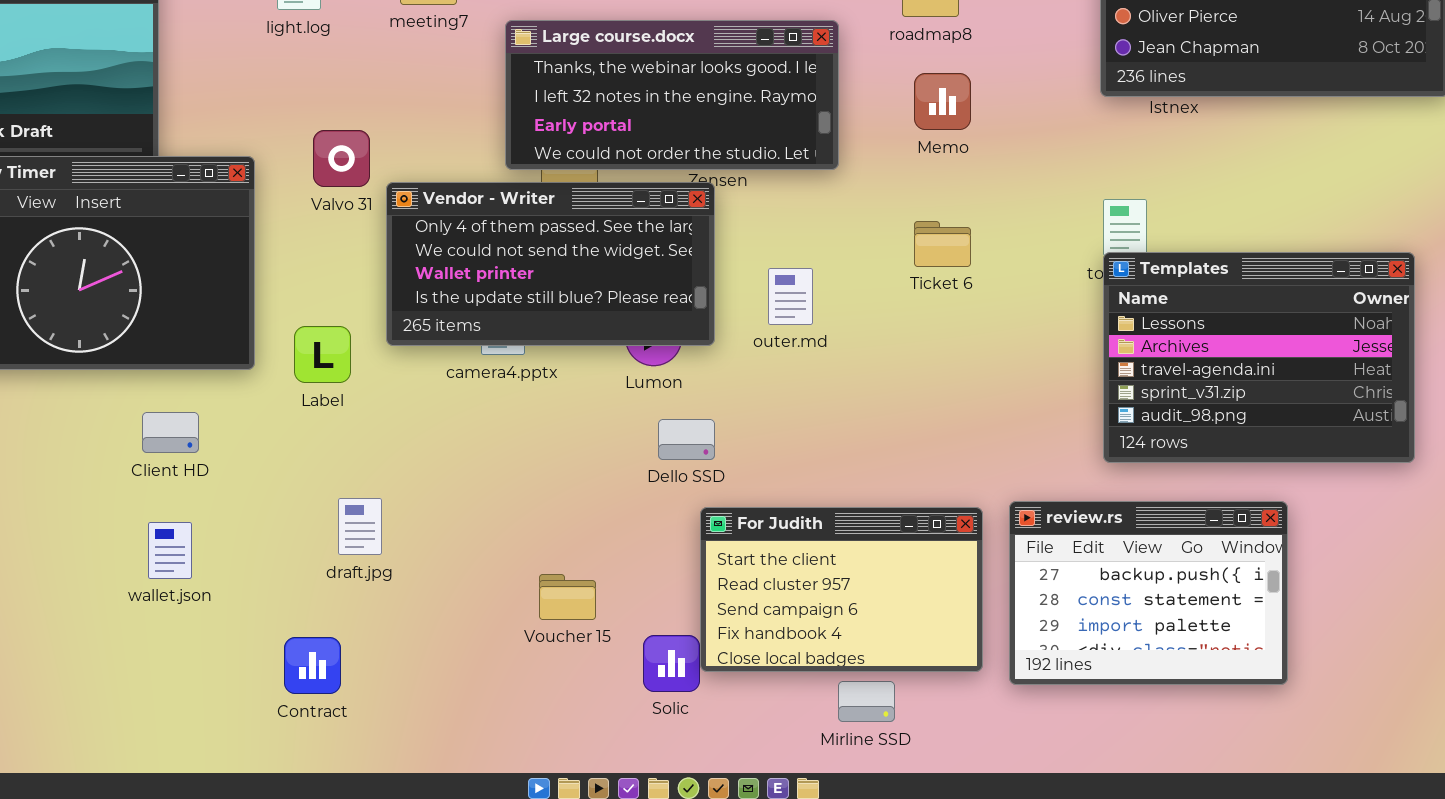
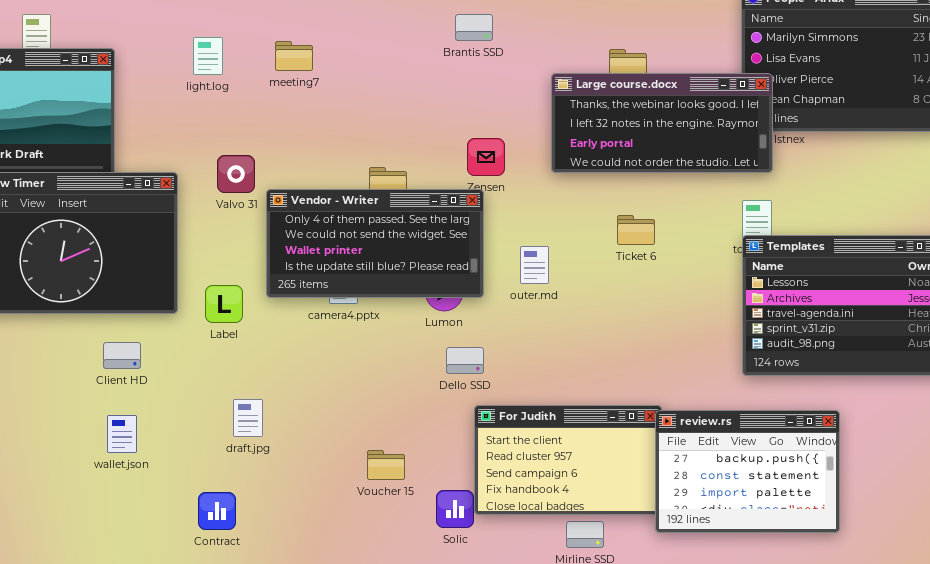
Large course.docx: [505,20,839,170] -> [551,73,773,173], moved
review.rs: [1009,501,1288,685] -> [655,410,840,533], moved

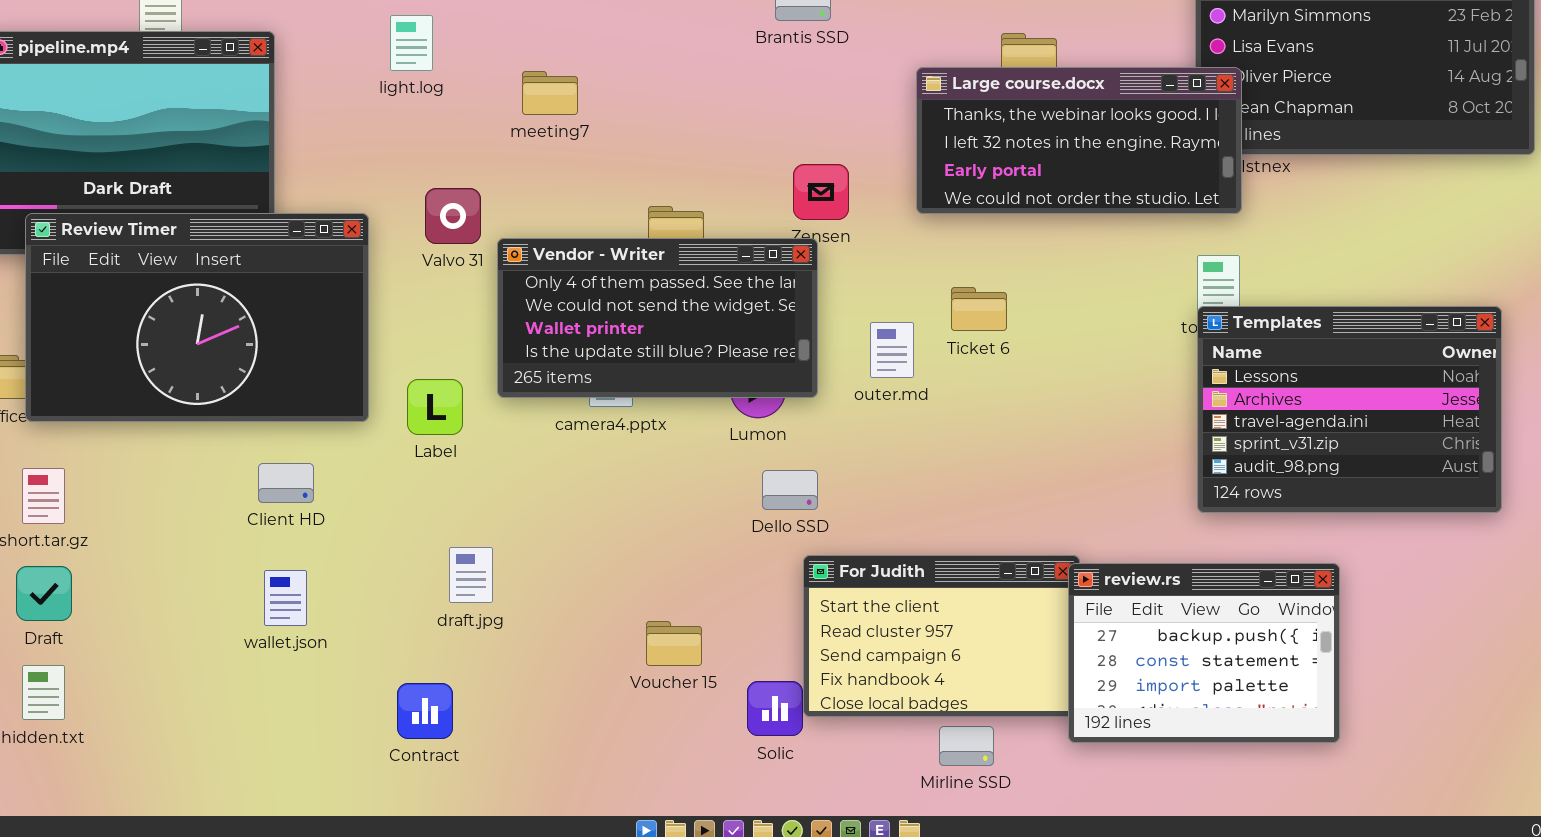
meeting7: [275,41,313,71] -> [522,71,578,115], moved
Ticket 6: [617,215,655,245] -> [951,287,1007,331], moved

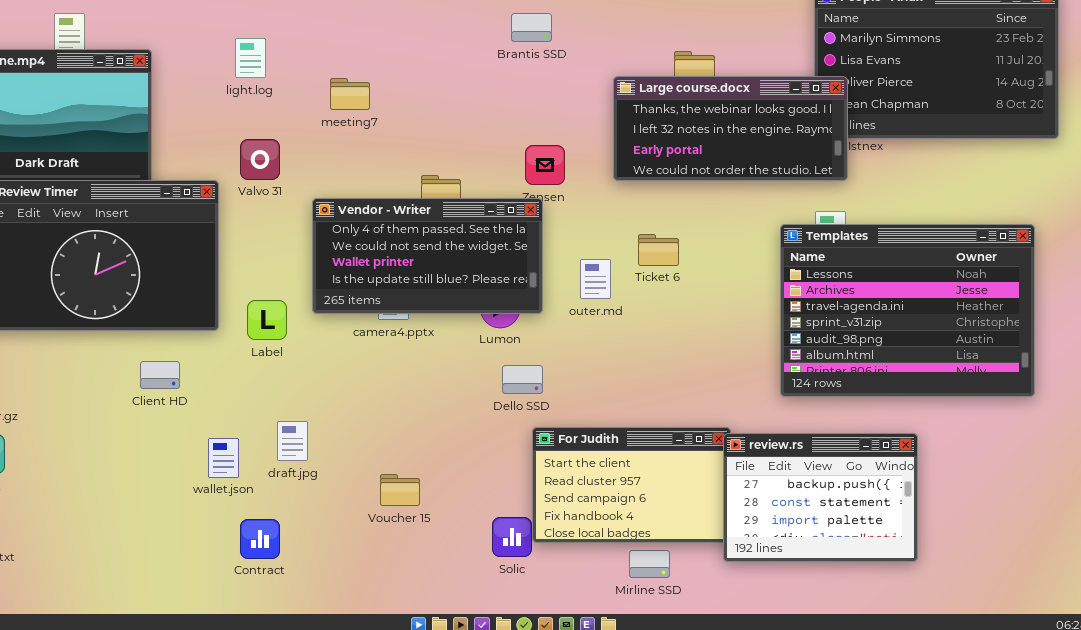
Valvo 31: [425,188,481,244] -> [240,139,280,180], moved
Templates: [1197,306,1502,513] -> [780,224,1035,397], resized
wallet.json: [264,570,307,626] -> [208,438,239,478], moved
Voucher 15: [646,621,702,666] -> [380,474,420,506], moved

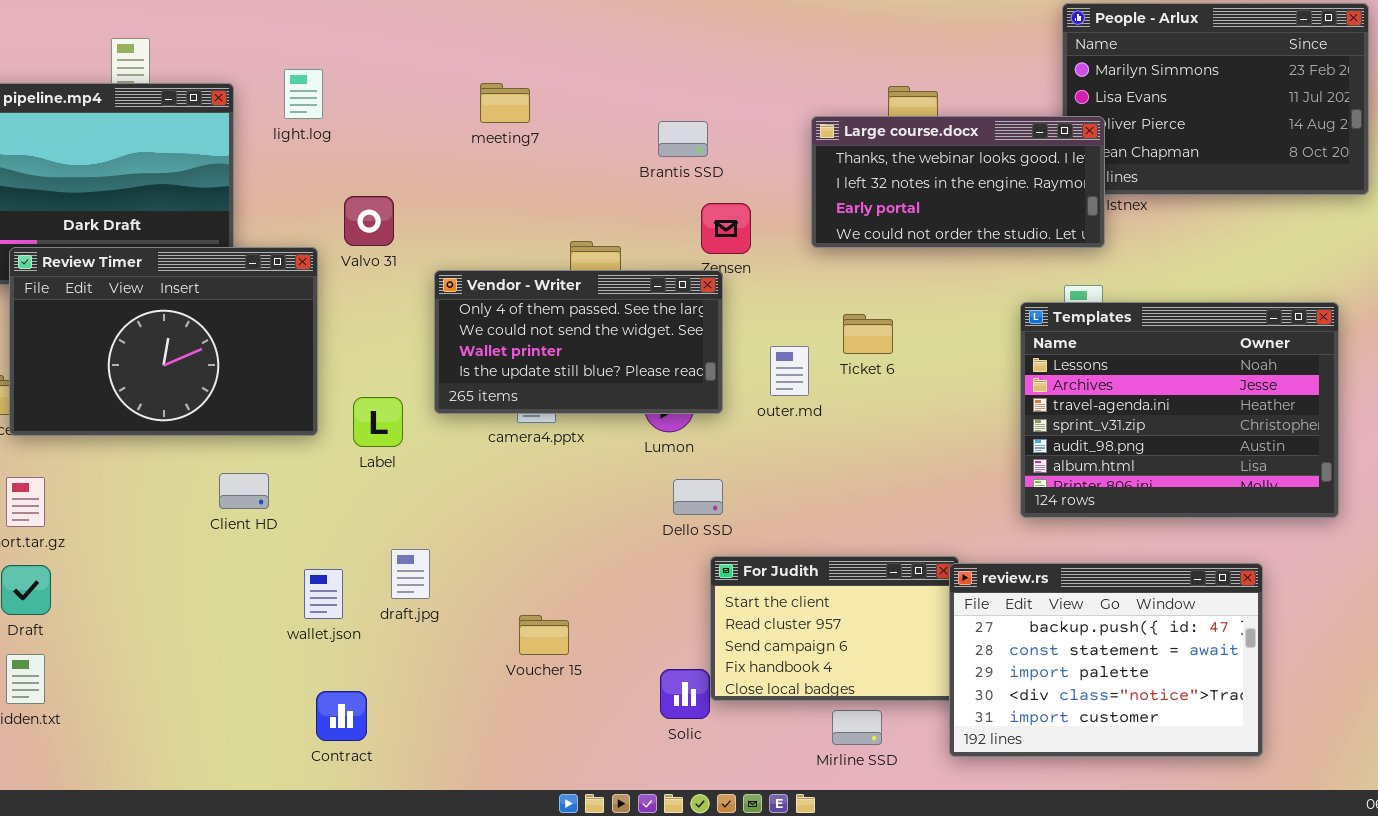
Brantis SSD: [511,13,552,42] -> [658,121,708,157], moved
light.log: [235,38,266,78] -> [284,69,323,119], moved
meeting7: [330,78,370,110] -> [480,83,530,123], moved
review.rs: [723,433,918,562] -> [949,563,1263,757], resized
Contract: [240,519,280,559] -> [316,691,367,741], moved

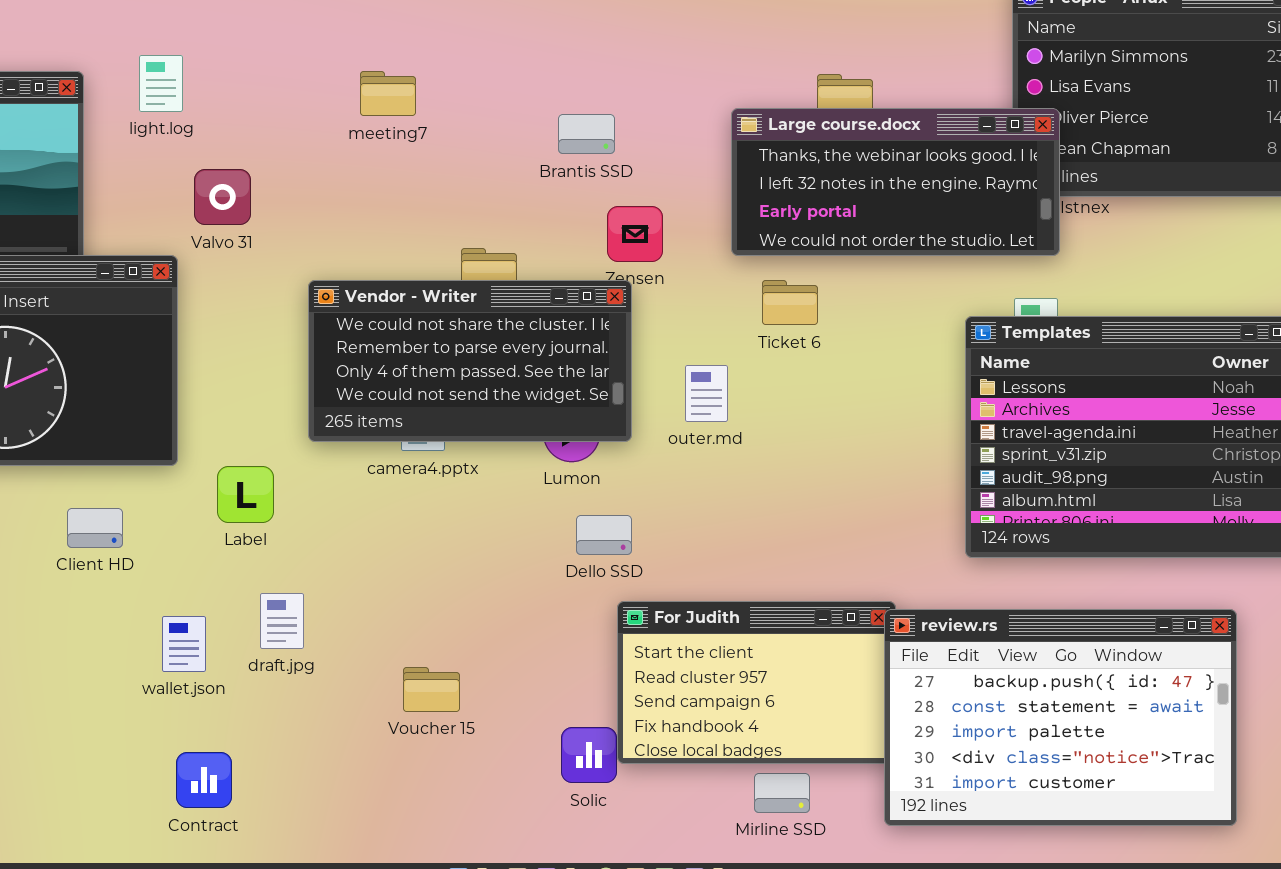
Valvo 31: [344,196,394,246] -> [194,169,251,225], moved
Vendor - Writer: [434,270,723,414] -> [308,280,632,442], scrolled up 2 rows
Ticket 6: [843,314,893,354] -> [762,280,818,325], moved
Label: [353,397,403,447] -> [217,466,274,523], moved

